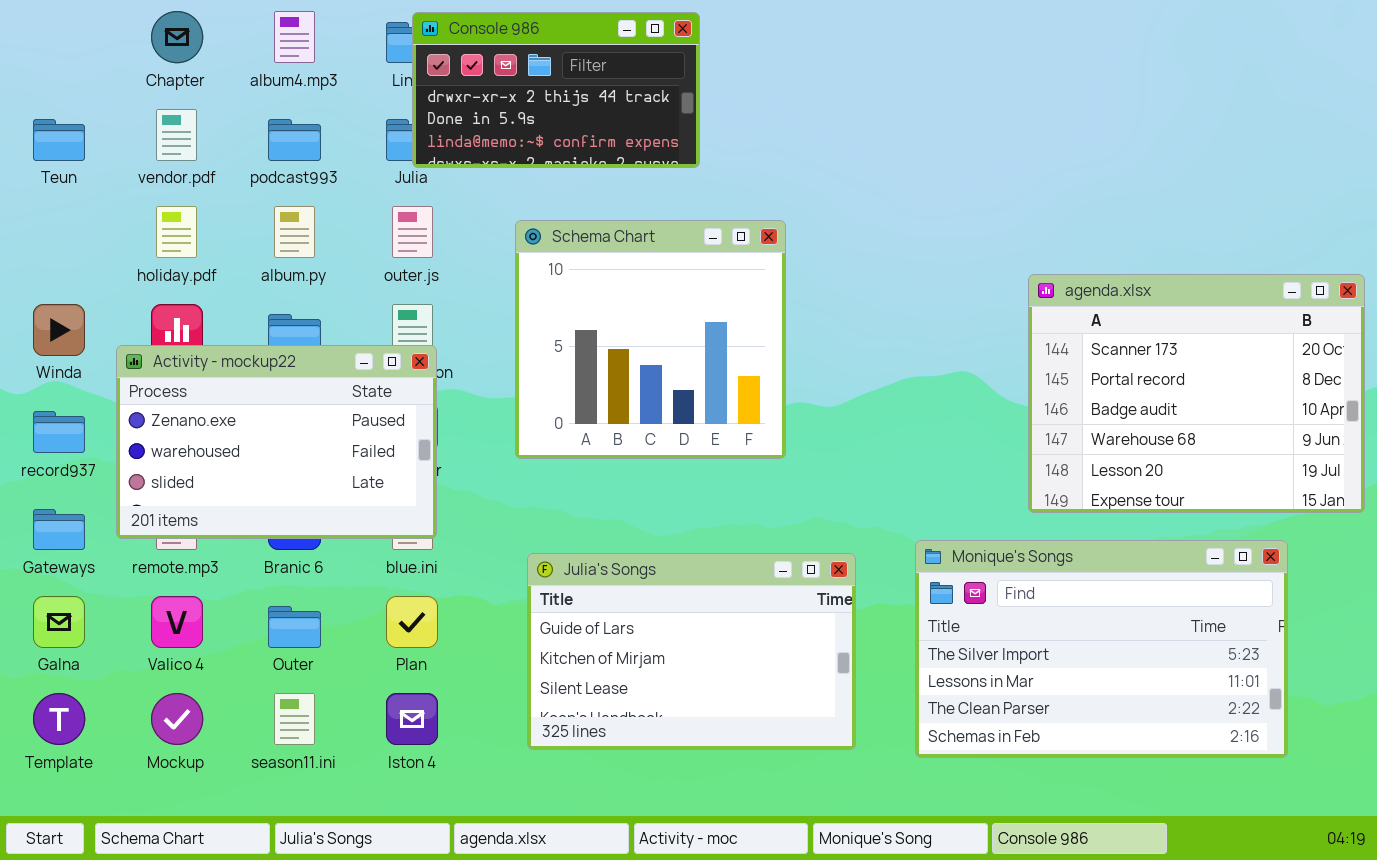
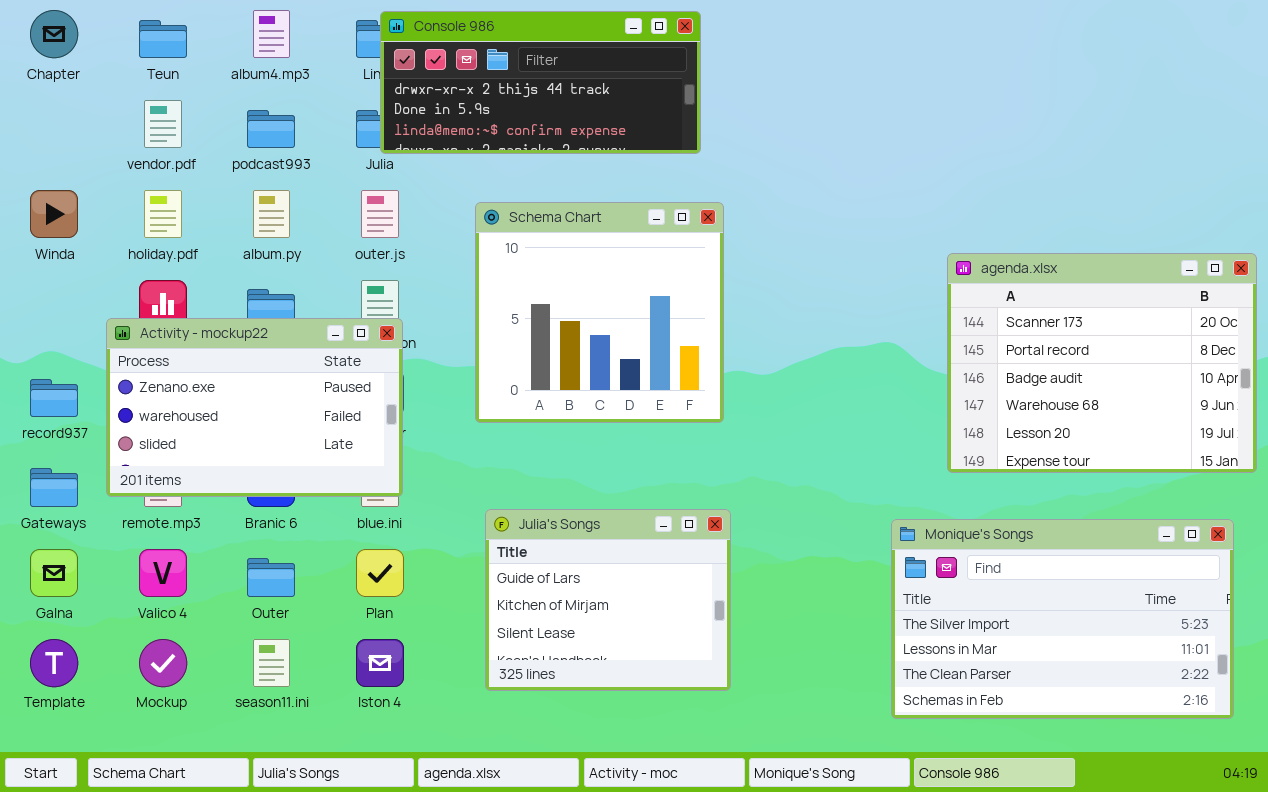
Chapter: [151,11,203,63] -> [30,10,78,58], moved
Console 986: [412,12,700,168] -> [380,11,701,154], resized
Teun: [33,119,85,161] -> [139,20,187,58], moved
Winda: [33,304,85,356] -> [30,190,78,238], moved
Monique's Songs: [915,540,1288,758] -> [891,519,1234,719], moved
Julia's Songs: [527,553,856,750] -> [485,509,731,691], resized

